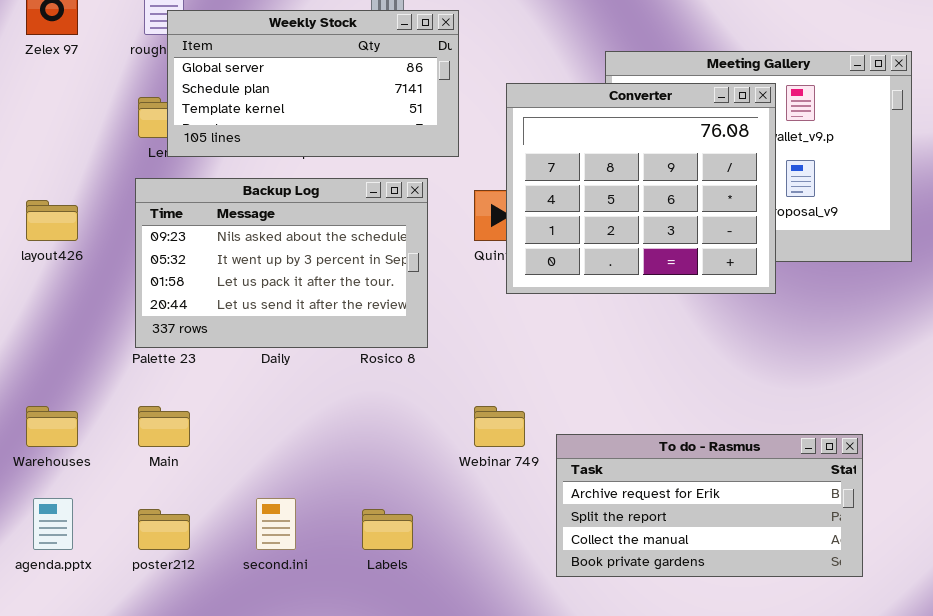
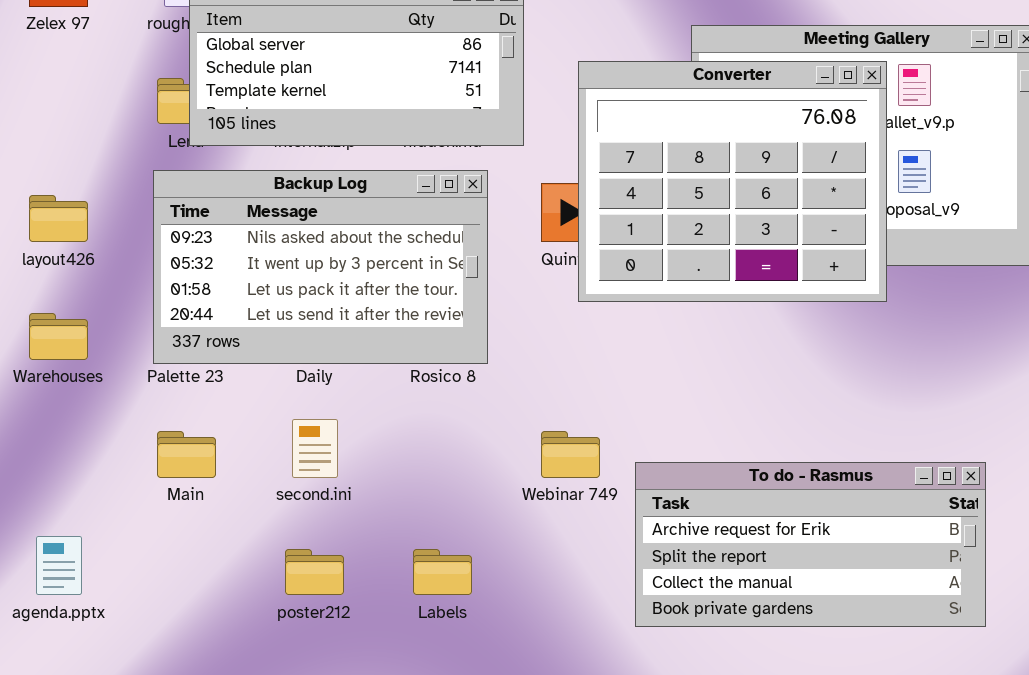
Warehouses: [26,406,78,447] -> [29,313,88,360], moved
second.ini: [256,498,296,550] -> [292,419,338,478], moved
poster212: [138,509,190,550] -> [285,549,344,595], moved

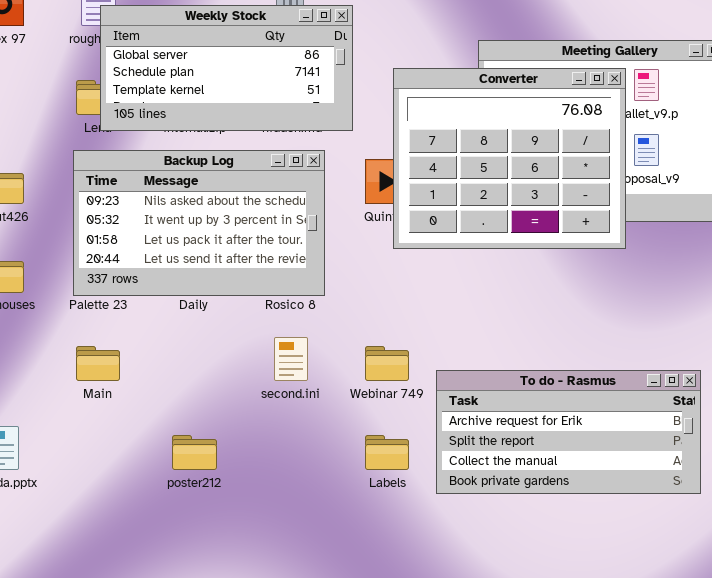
second.ini: [292,419,338,478] -> [274,337,308,381], moved
Labels: [413,549,472,595] -> [365,435,409,470], moved

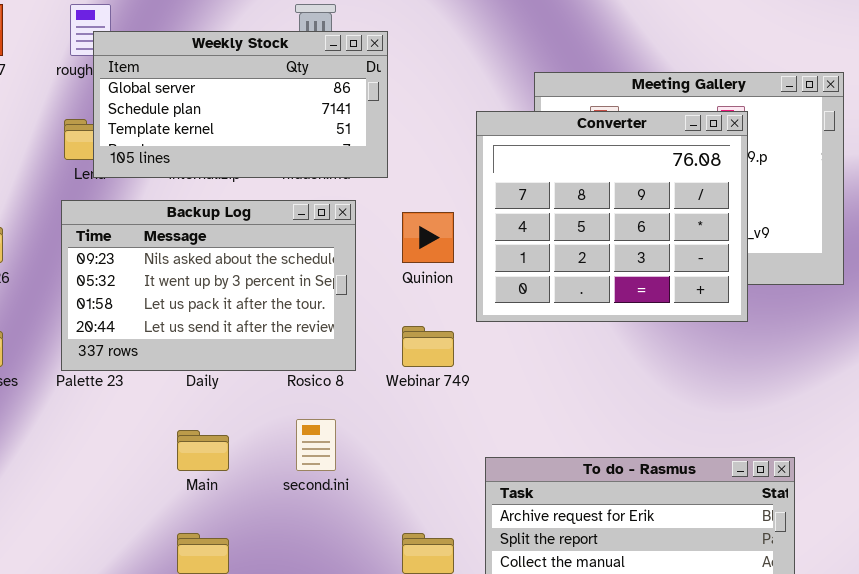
Converter: [393,68,626,249] -> [476,111,748,322], moved
Main: [76,346,120,381] -> [177,430,229,471], moved
Webinar 749: [365,346,409,381] -> [402,326,454,367], moved

